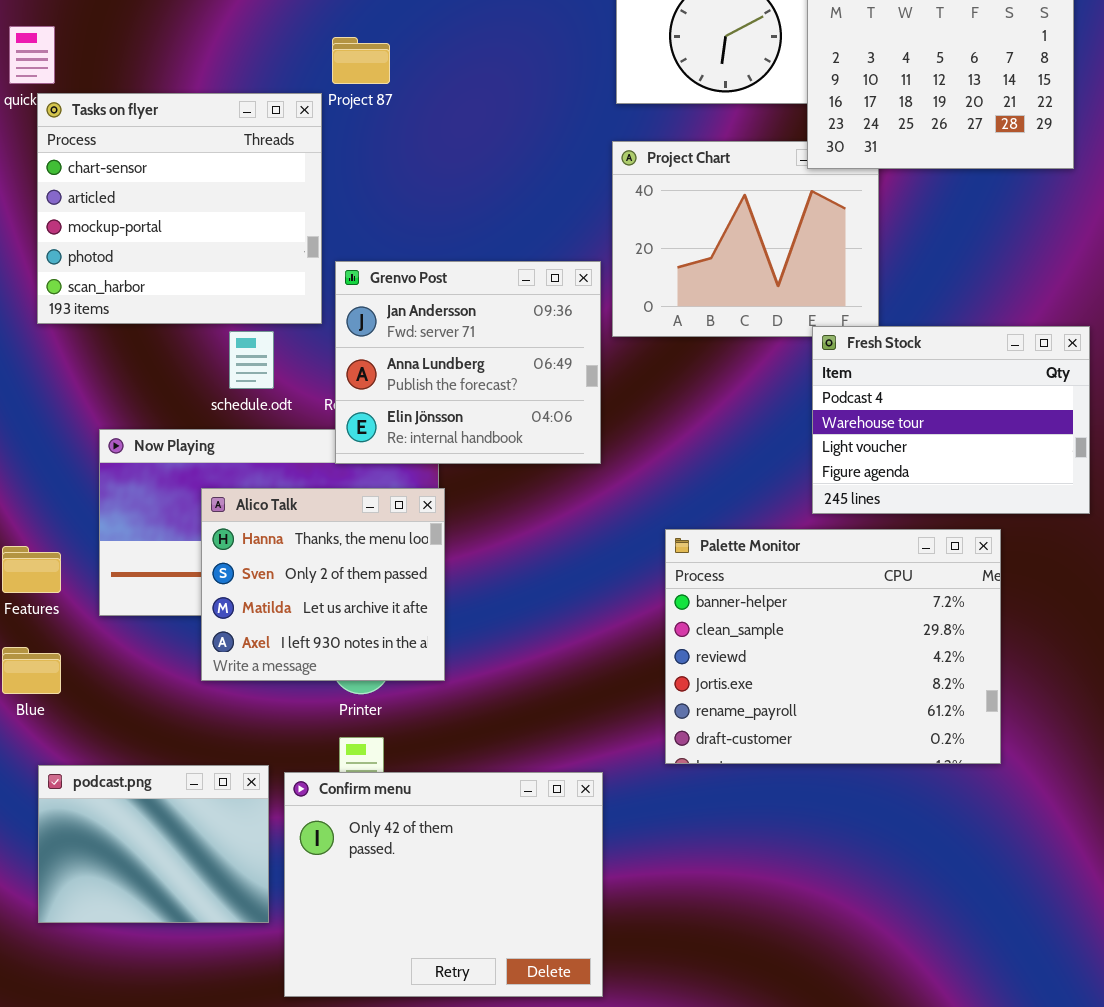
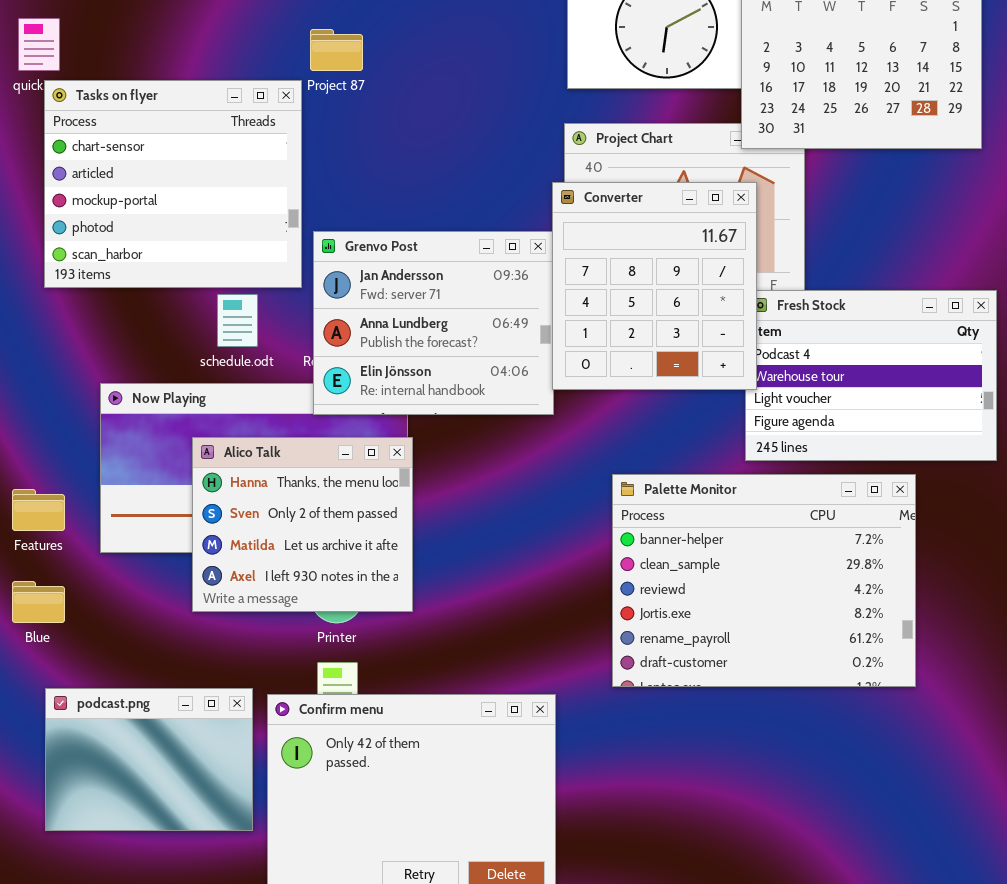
Converter: none -> [552,182,757,390], opened

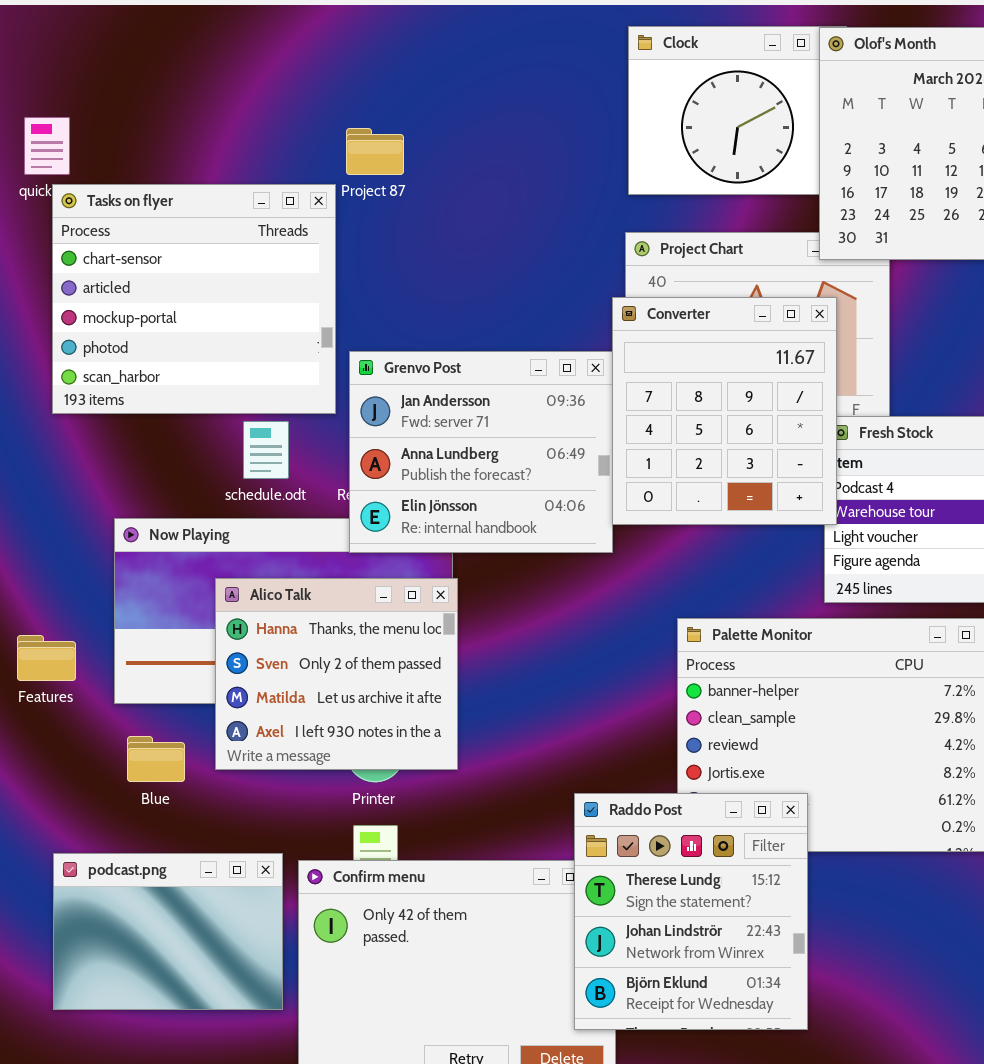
Blue: [12,581,65,623] -> [127,736,185,782], moved
Raddo Post: none -> [574,793,808,1030], opened

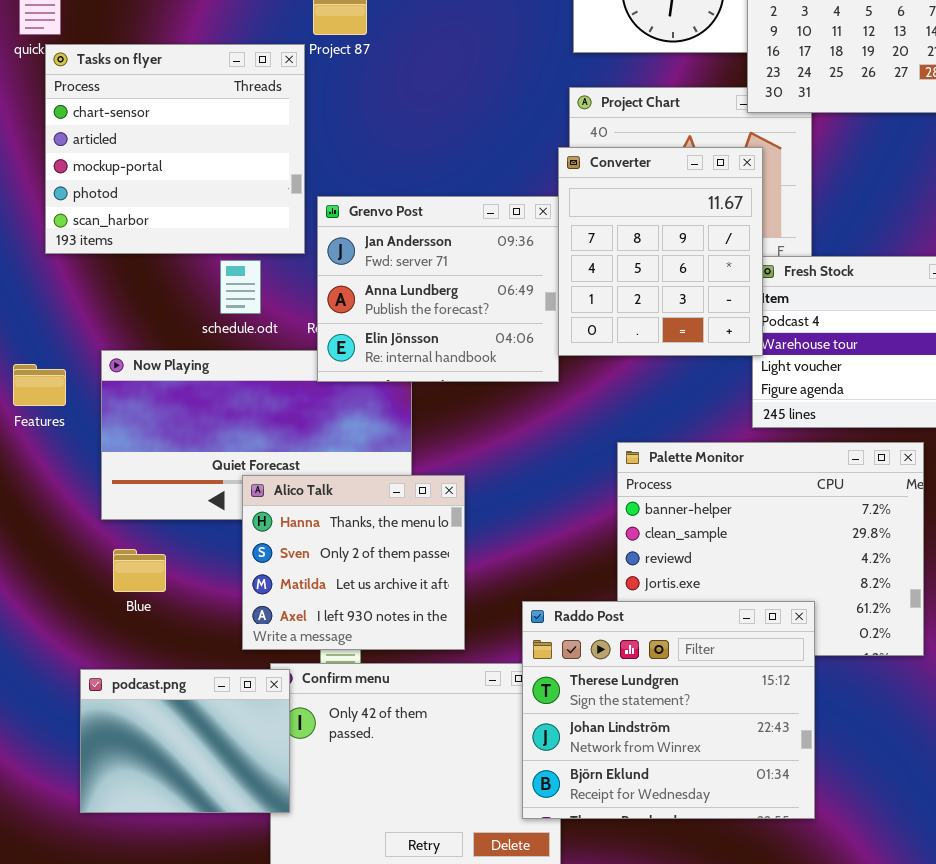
Alico Talk: [215,578,458,770] -> [242,475,465,650], moved
Features: [17,635,76,681] -> [13,364,66,406], moved
Raddo Post: [574,793,808,1030] -> [522,601,815,819], resized
podcast.png: [53,853,283,1010] -> [80,669,290,813], moved

